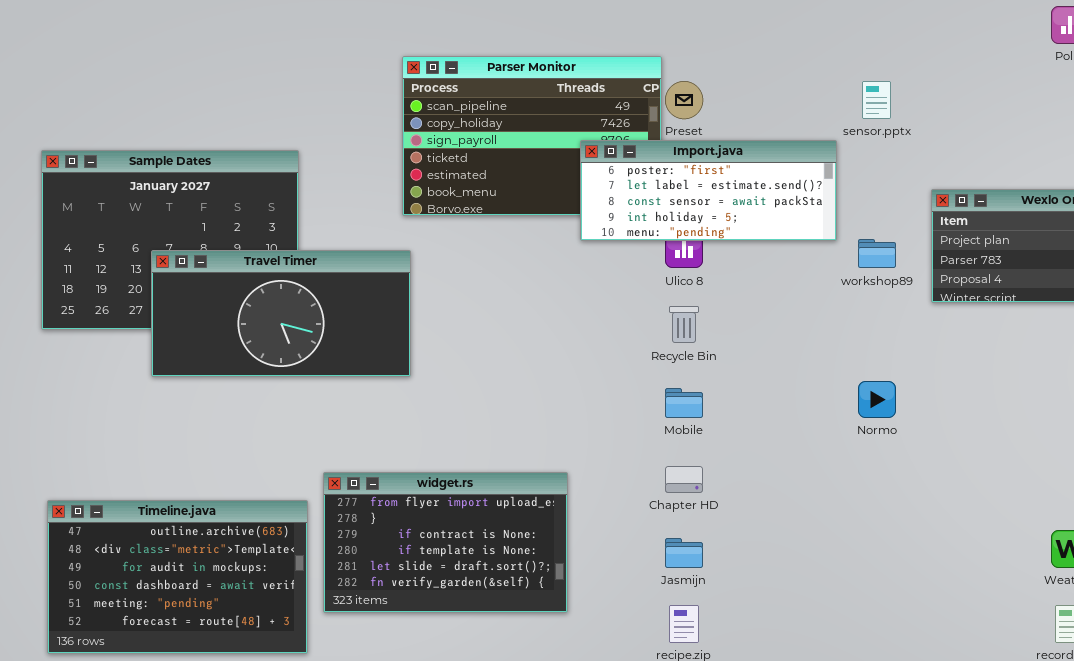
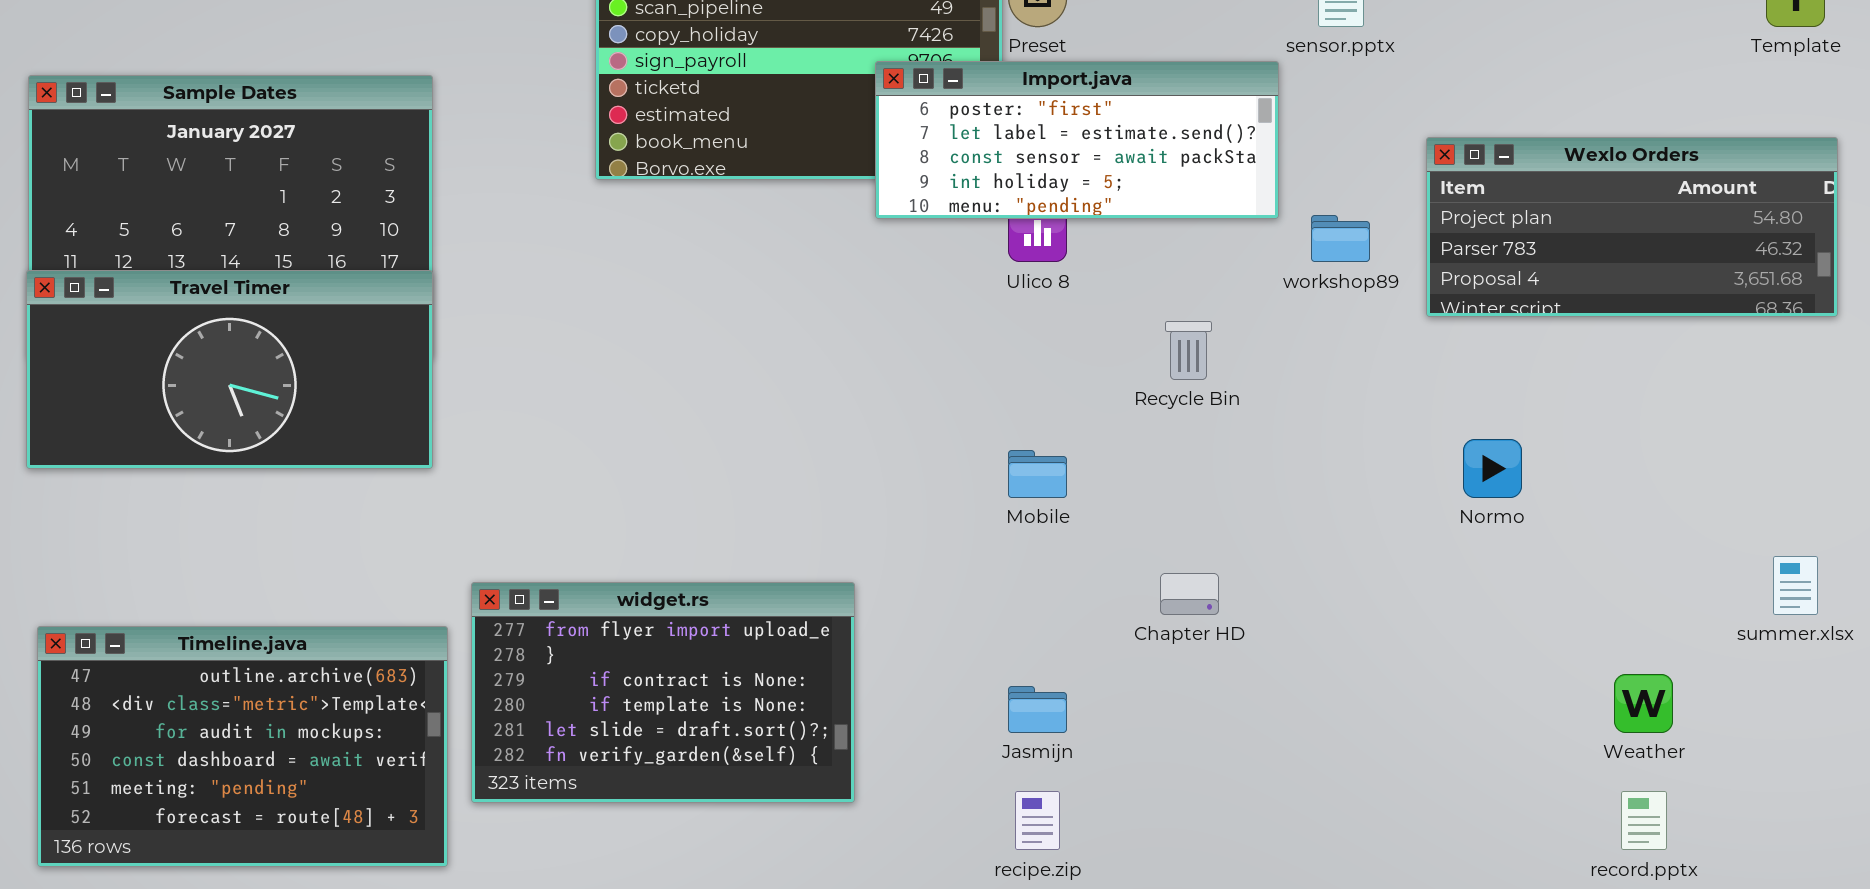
Travel Timer: [151,250,411,377] -> [26,270,433,469], moved
Recycle Bin: [669,306,699,343] -> [1165,321,1212,380], moved
Normo: [858,381,896,418] -> [1463,439,1522,498], moved
Chapter HD: [665,466,703,493] -> [1160,573,1219,615], moved

